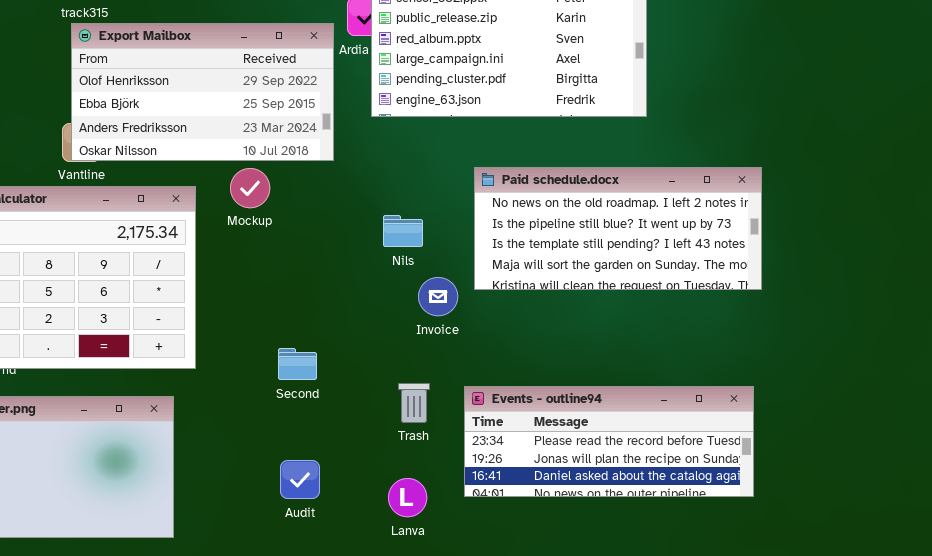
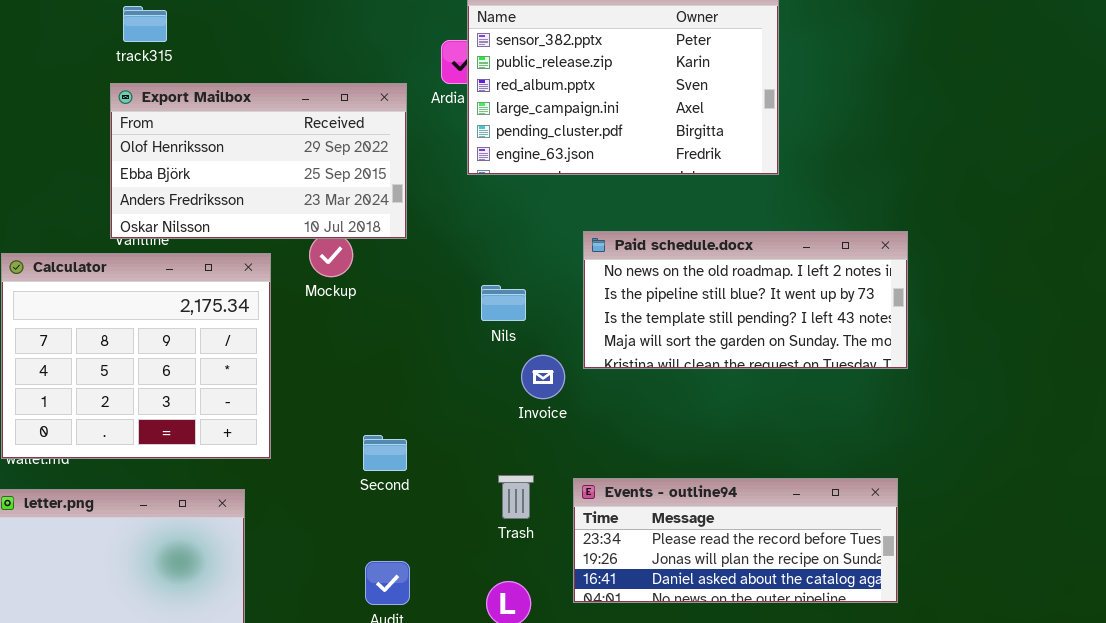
Export Mailbox: [71,23,334,161] -> [110,83,407,239], moved

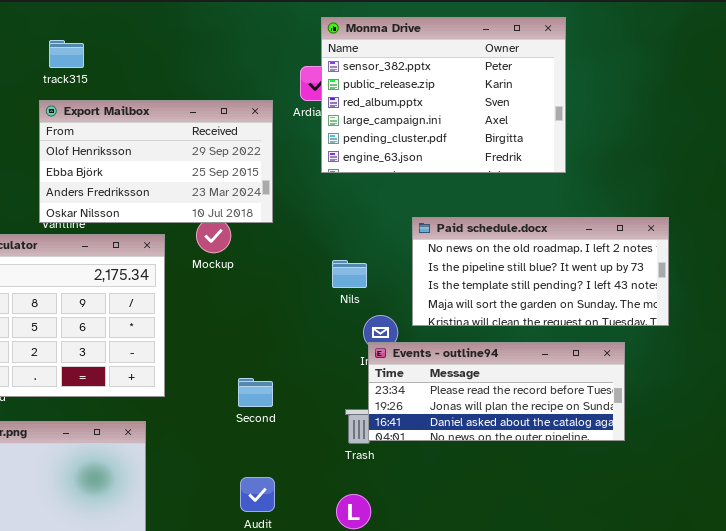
Events - outline94: [573,478,898,603] -> [368,342,625,441], moved

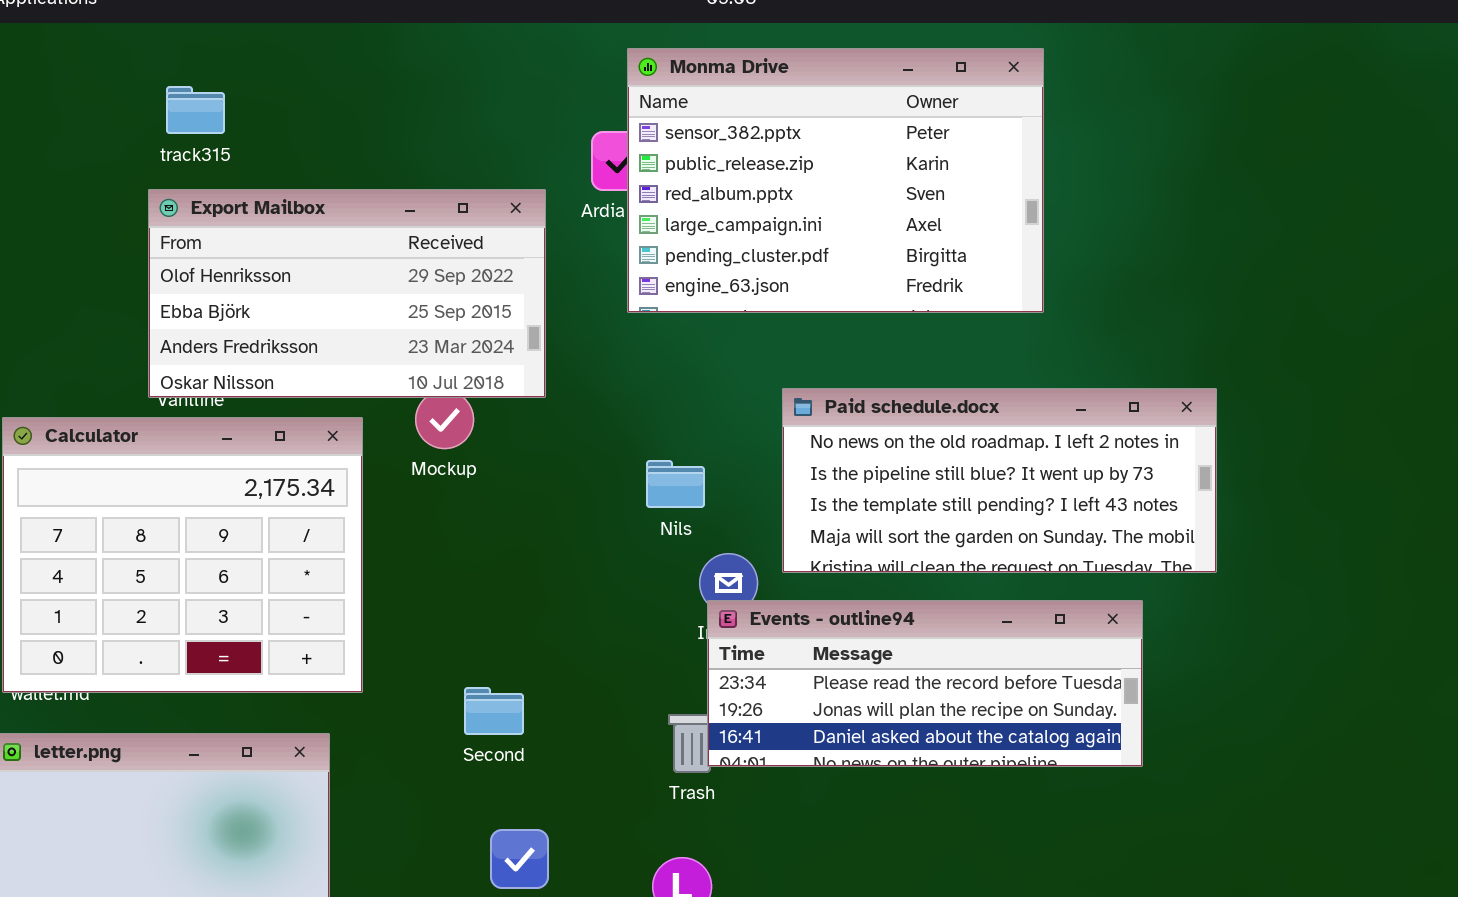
Second: [238,378,273,407] -> [464,687,524,735], moved

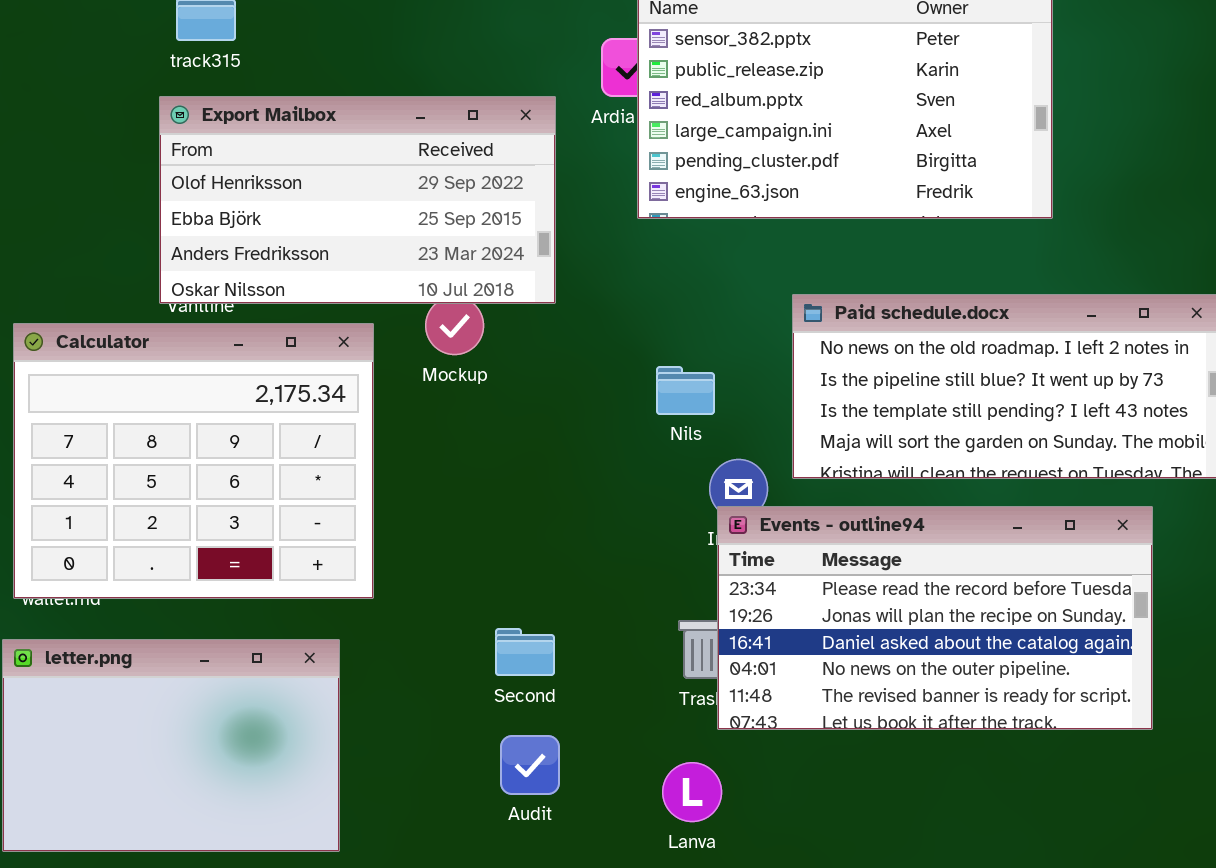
Events - outline94: [707,600,1143,767] -> [717,506,1153,730], resized
Second: [464,687,524,735] -> [495,628,555,676], moved

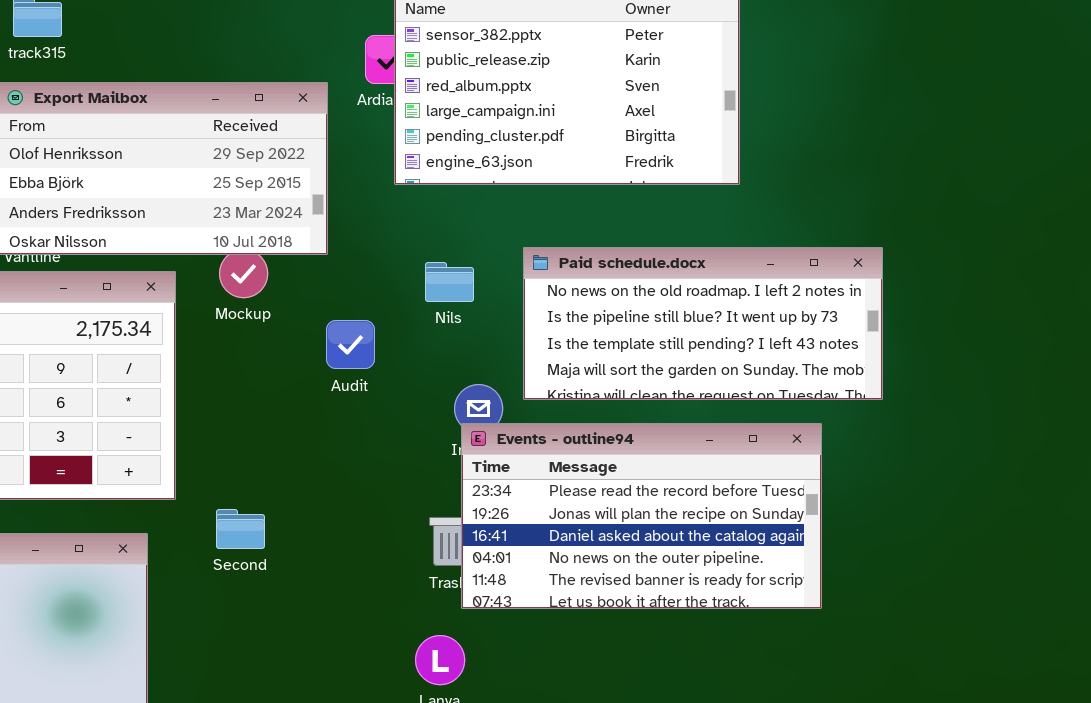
Nils: [656,366,715,415] -> [425,262,474,302], moved
Second: [495,628,555,676] -> [216,509,265,549], moved
Audit: [500,735,560,795] -> [326,320,375,369], moved

